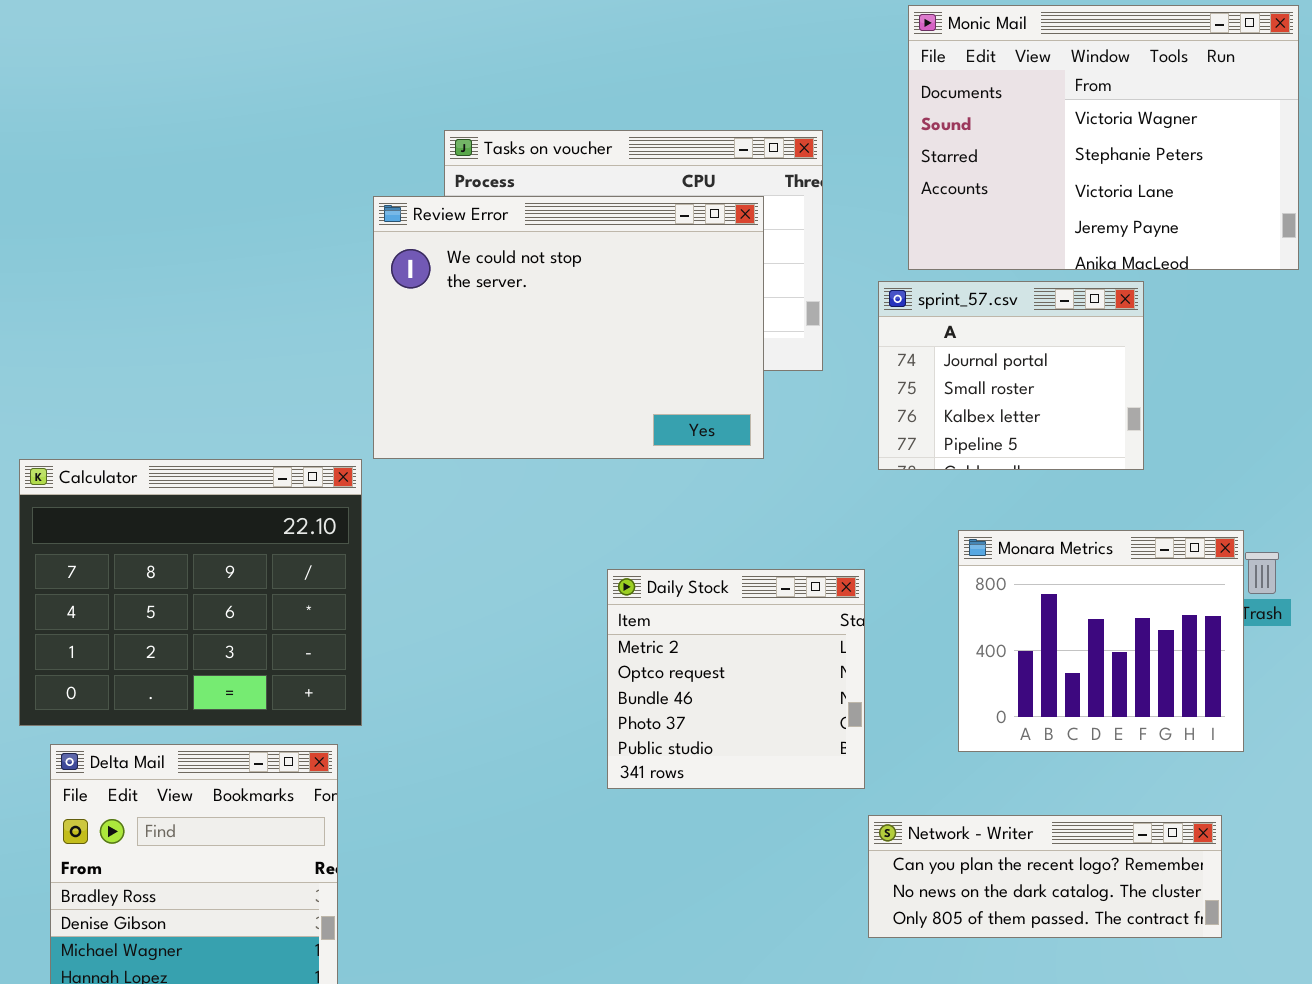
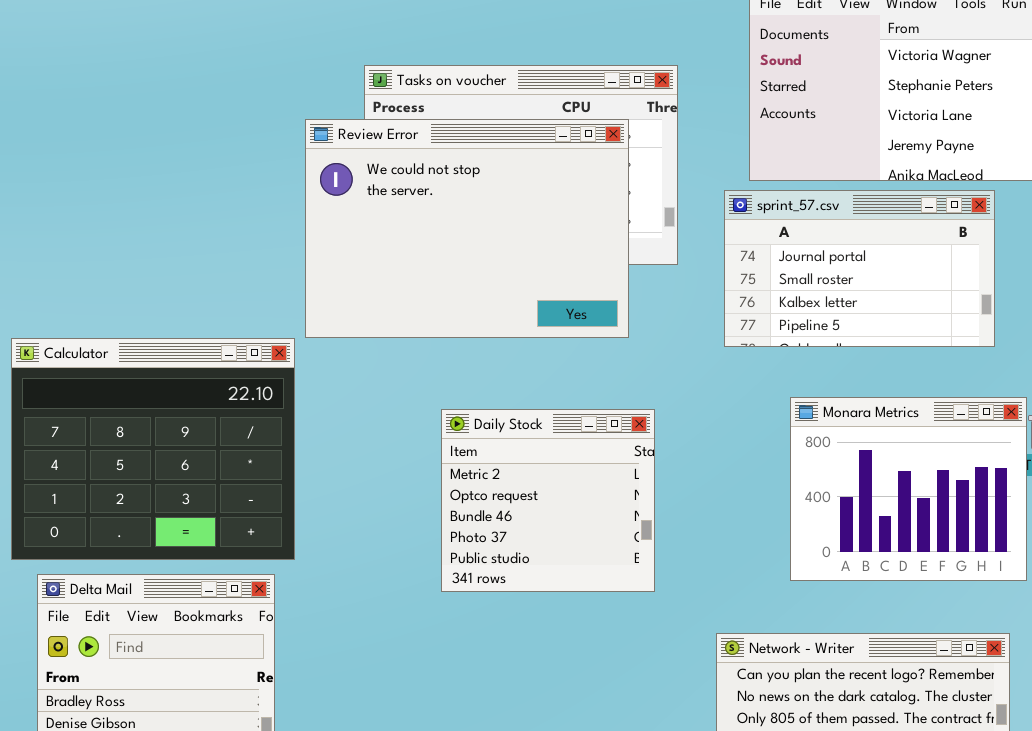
sprint_57.csv: [878,281,1144,470] -> [724,190,995,347], resized
Daily Stock: [607,569,865,789] -> [441,409,655,592], moved

